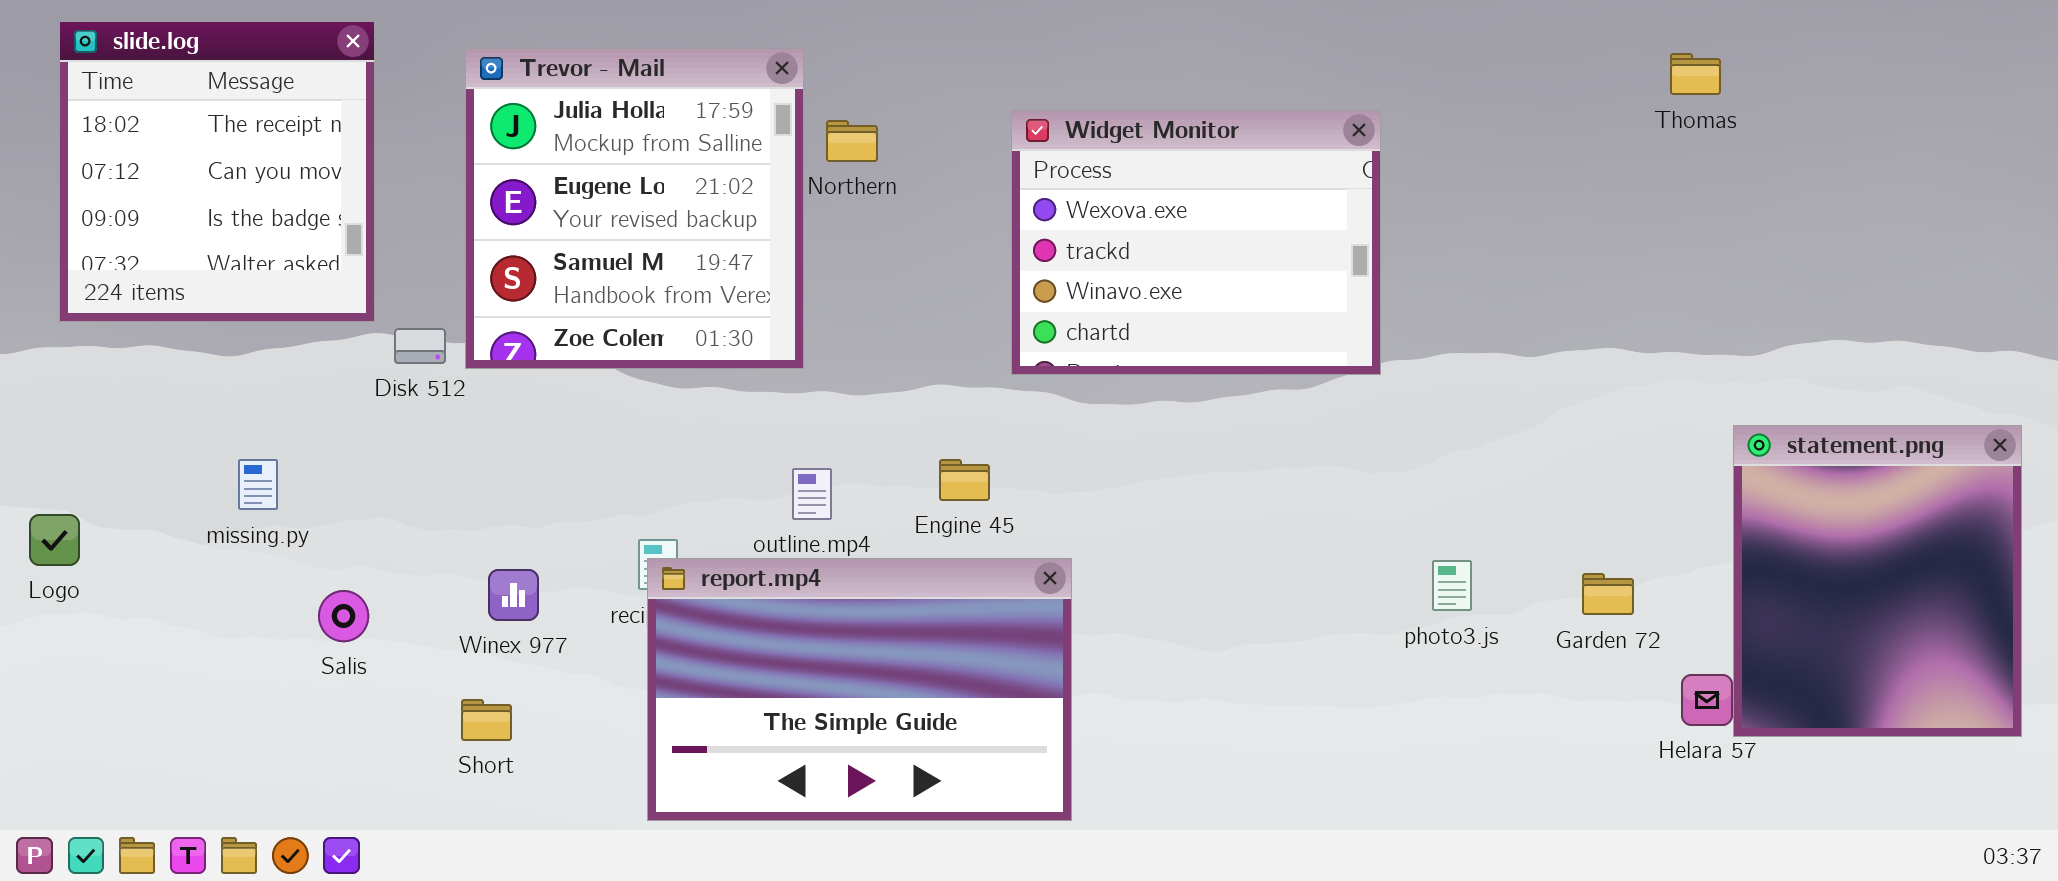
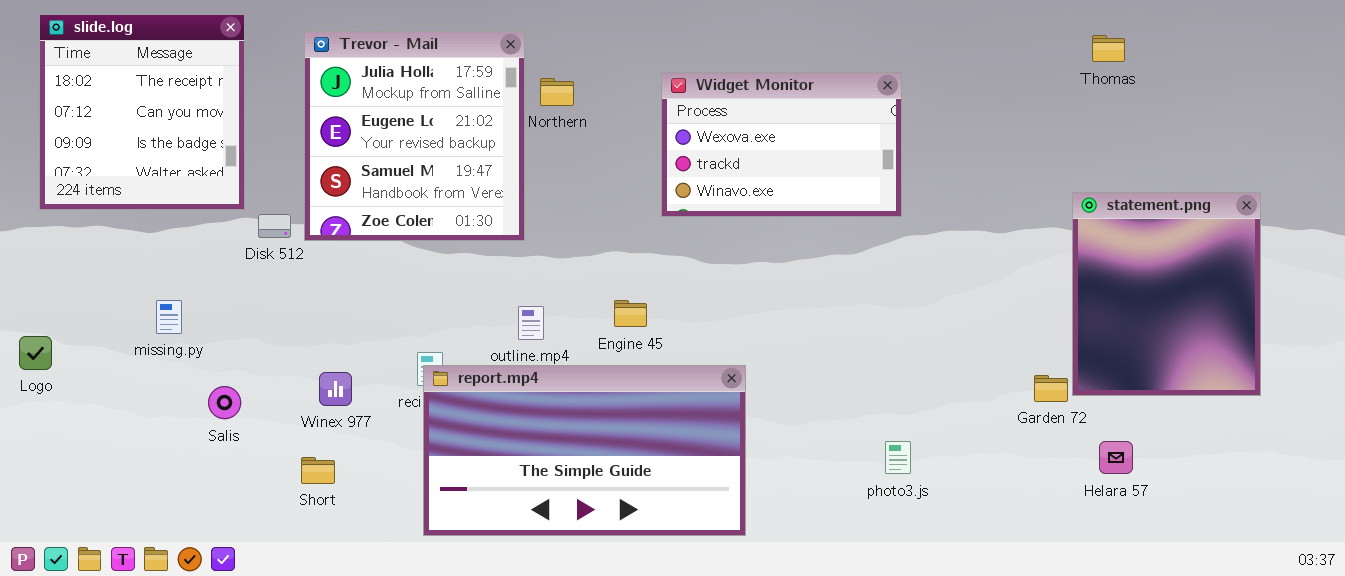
Widget Monitor: [1011,110,1381,375] -> [661,72,902,217], resized
statement.png: [1733,425,2022,737] -> [1072,192,1261,396], moved
report.mp4: [647,558,1072,821] -> [423,365,746,536], resized
photo3.js: [1432,560,1472,611] -> [885,441,911,474], moved

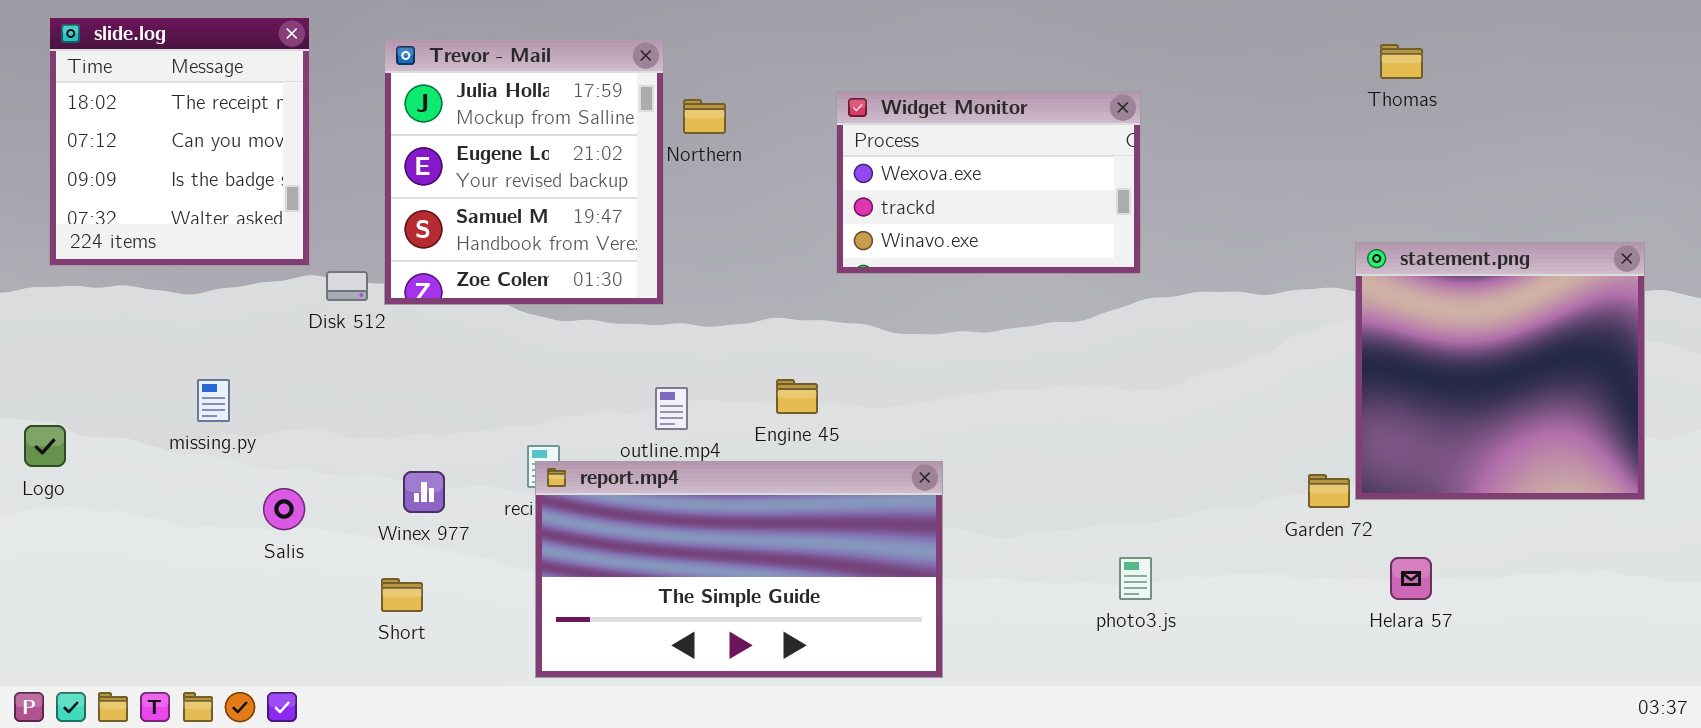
statement.png: [1072,192,1261,396] -> [1355,242,1645,500], resized

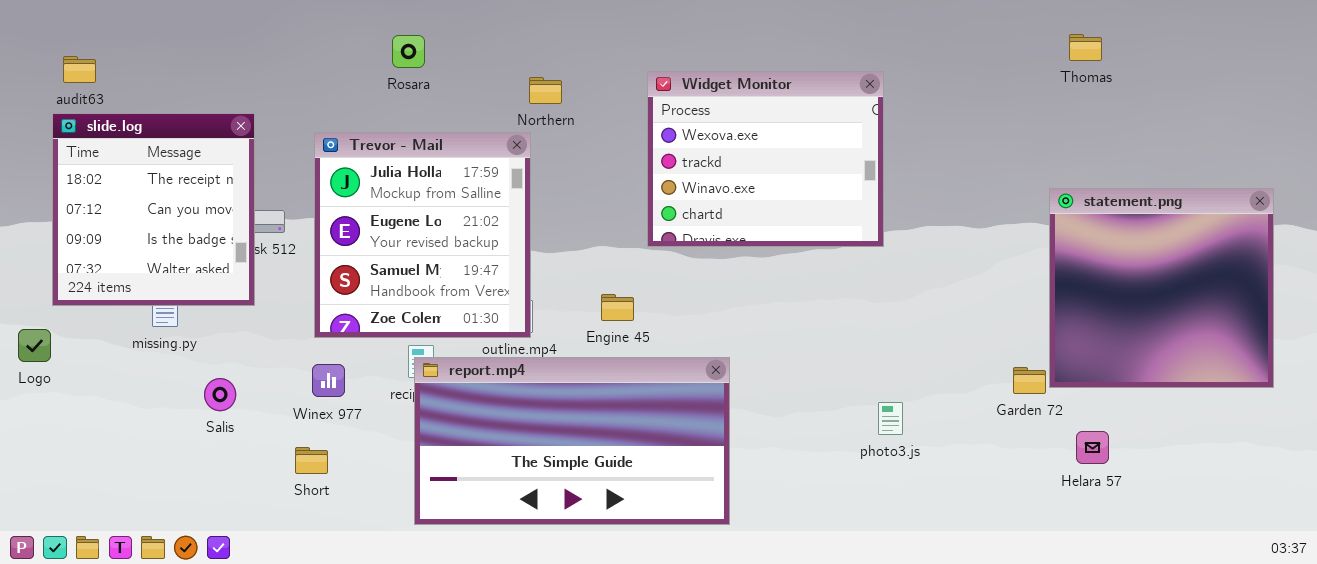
slide.log: [49,17,310,266] -> [52,113,255,306], moved
Trevor - Mail: [384,39,664,305] -> [314,132,531,338], moved
Widget Monitor: [836,91,1141,274] -> [647,71,884,247], resized
photo3.js: [1119,557,1152,600] -> [878,402,903,435], moved

